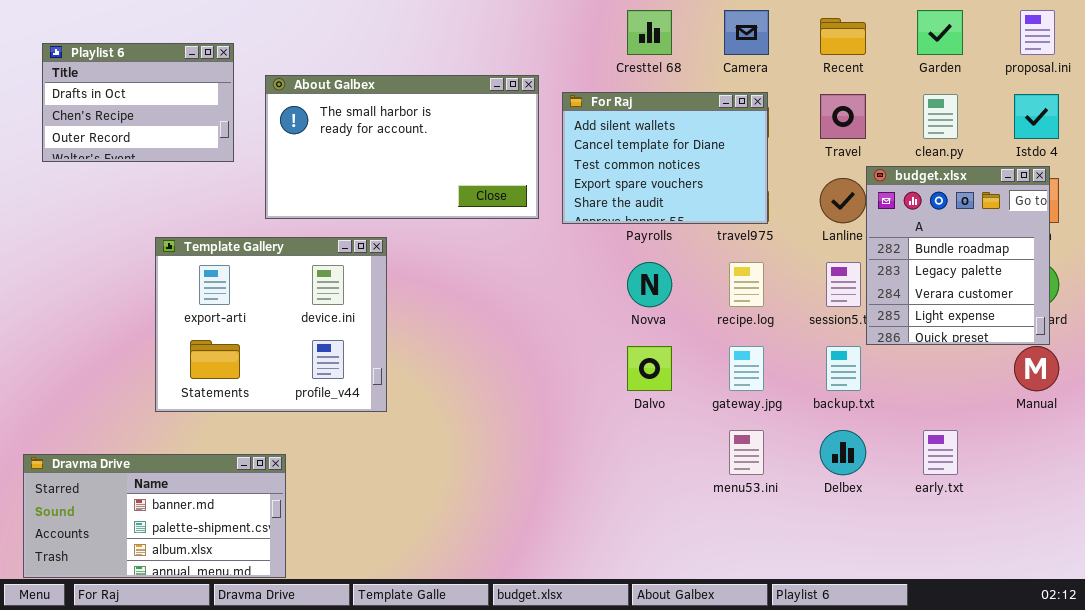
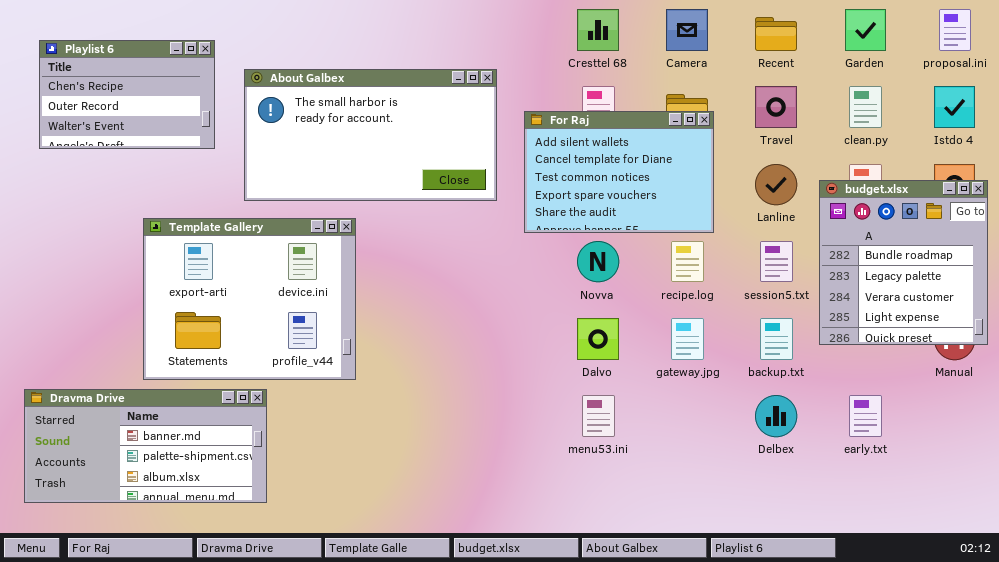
Playlist 6: [42,43,234,162] -> [39,40,215,149], scrolled down 1 row
For Raj: [562,92,768,224] -> [524,111,714,233], moved
budget.xlsx: [866,166,1050,345] -> [819,180,988,345], moved
menu53.ini: [729,430,764,475] -> [582,395,615,437], moved
Dravma Drive: [23,454,286,578] -> [24,389,267,503], moved

